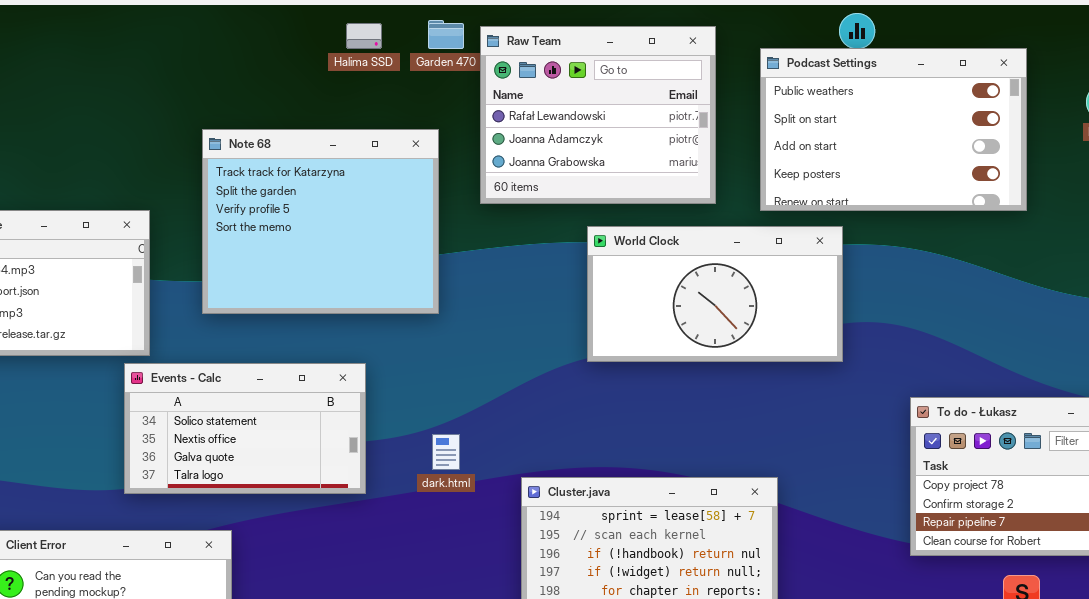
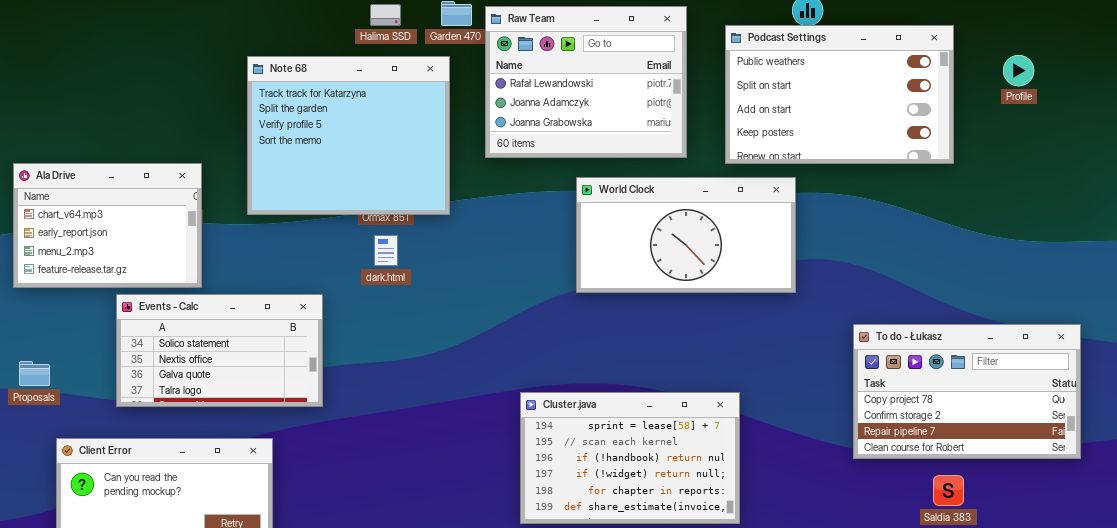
Note 68: [202,129,439,314] -> [247,56,450,215], moved
Events - Calc: [124,363,366,494] -> [116,294,323,407], moved
dark.html: [432,434,460,470] -> [374,235,398,266], moved

